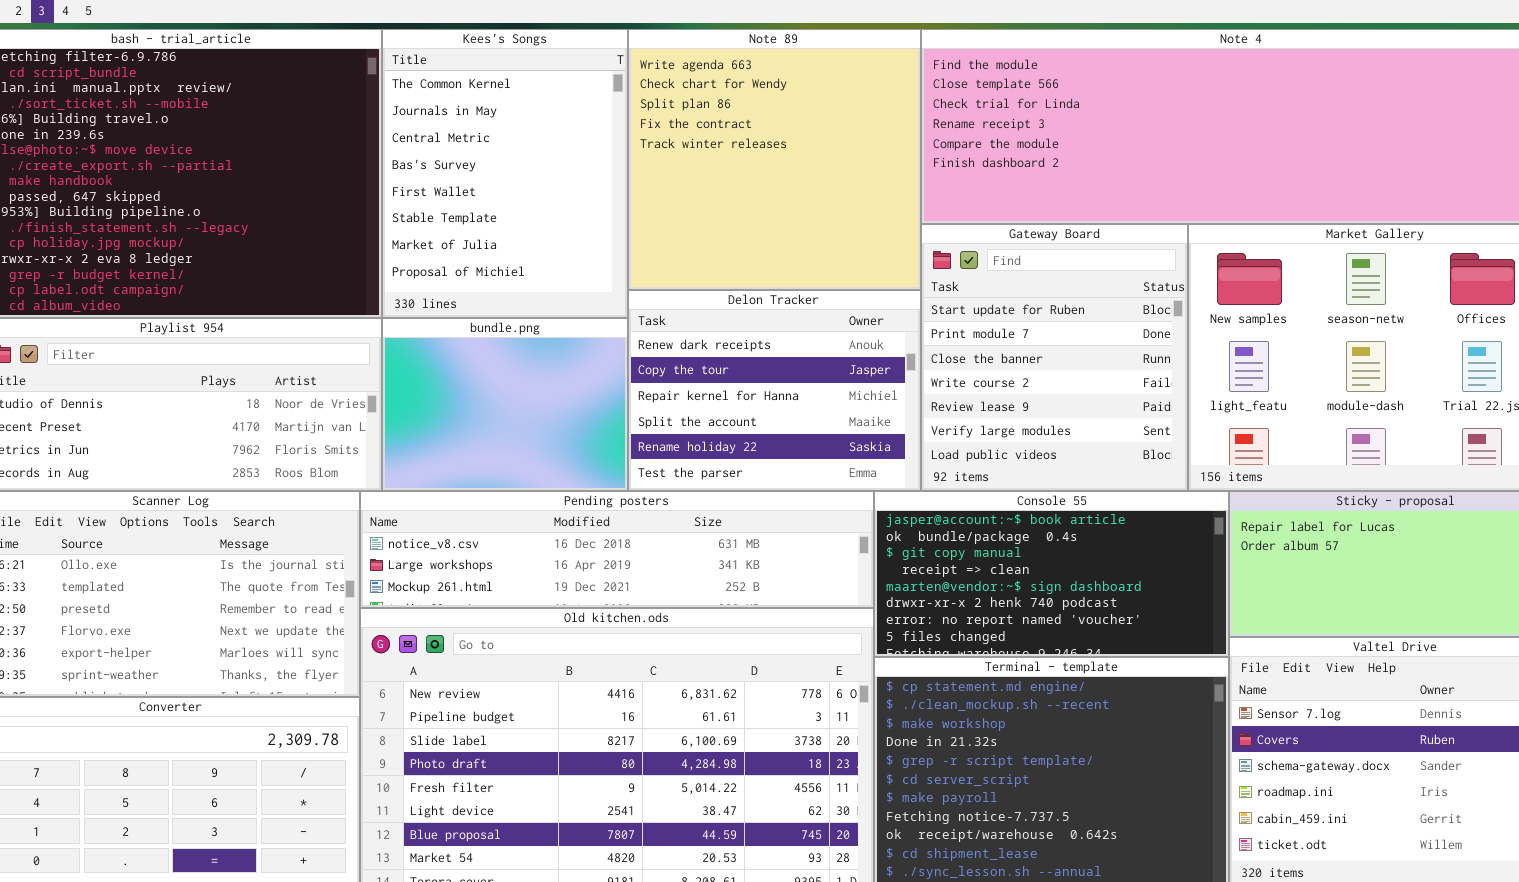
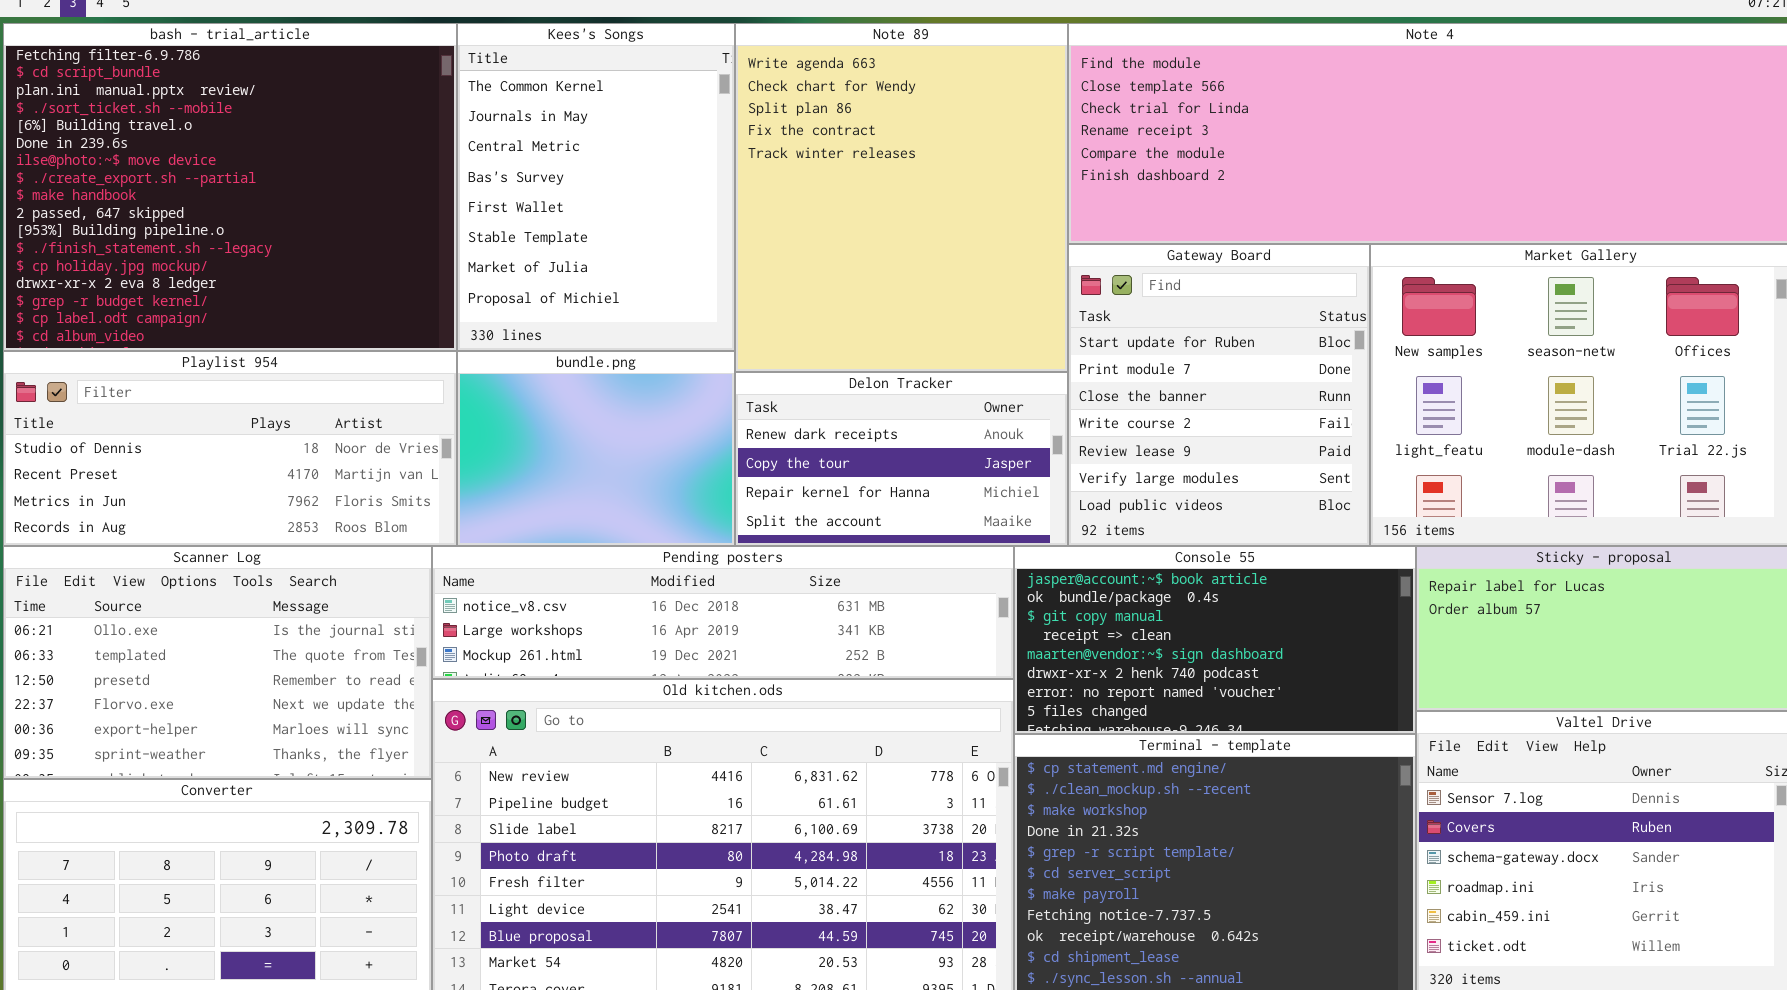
Note 89: [628,29,921,290] -> [735,23,1068,372], resized
Delon Tracker: [628,290,921,491] -> [735,372,1068,546], resized

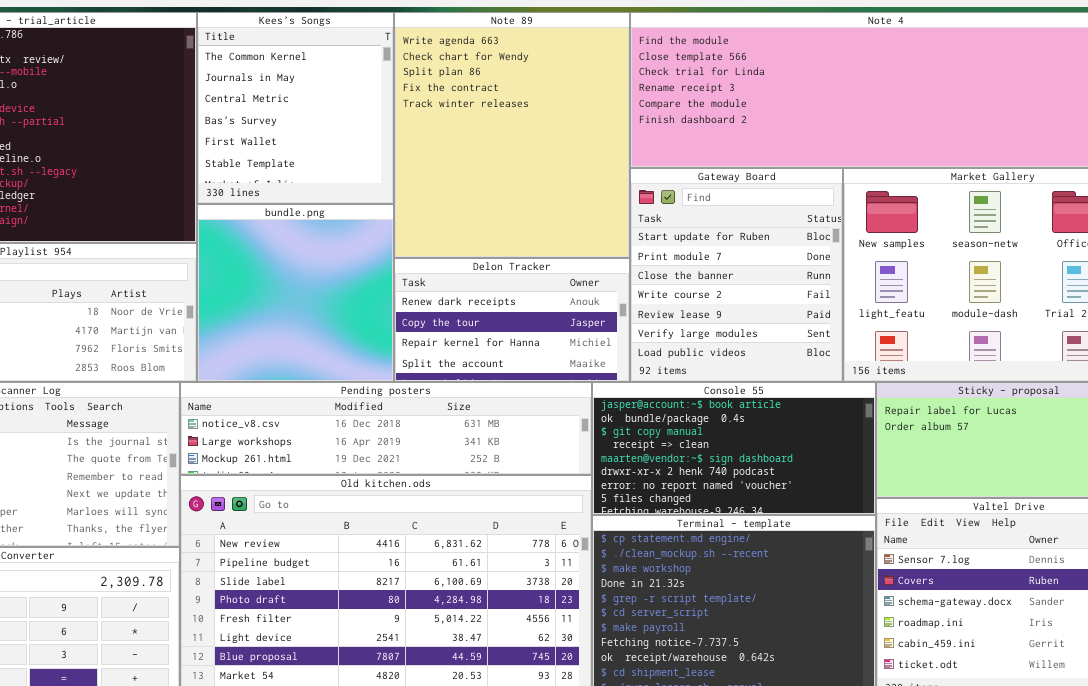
Kees's Songs: [457,23,735,351] -> [197,12,394,204], resized
bundle.png: [457,351,735,546] -> [197,204,394,382], resized

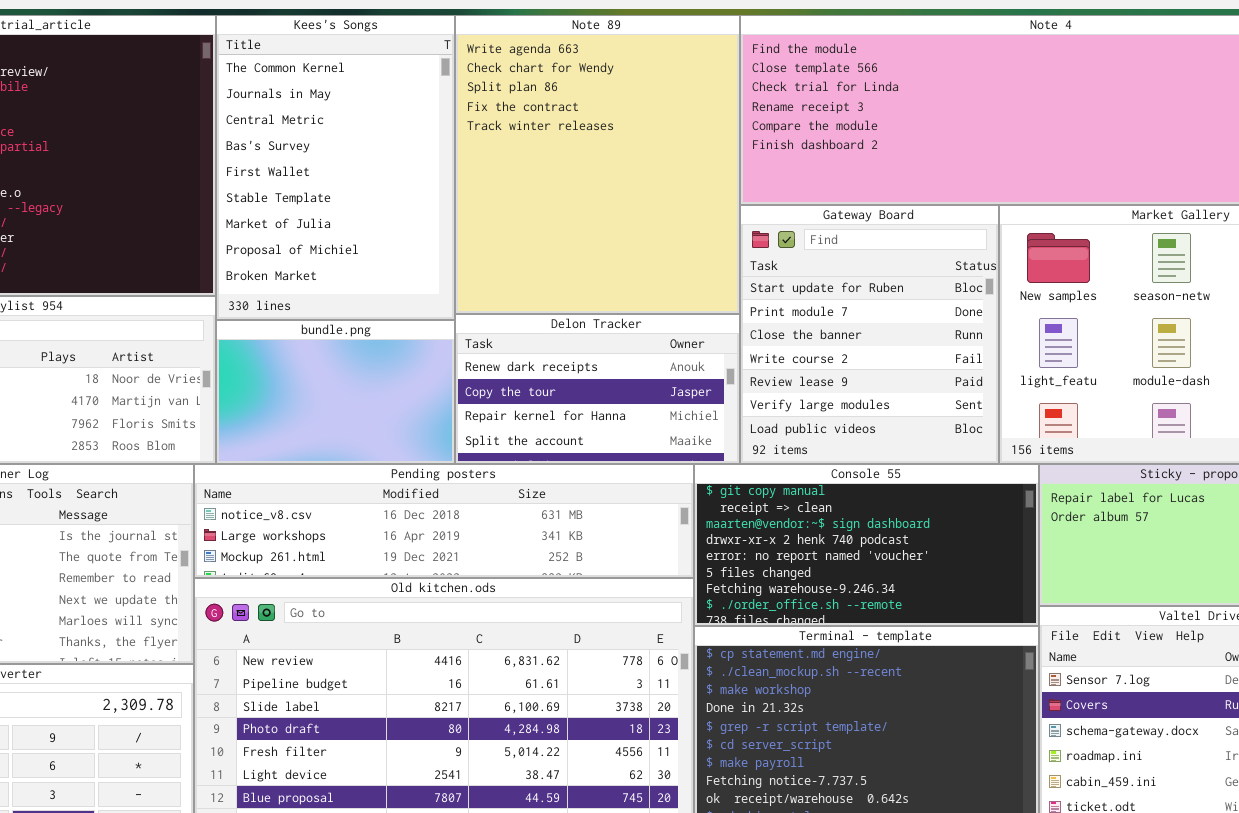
Kees's Songs: [197,12,394,204] -> [216,15,455,320], resized
bundle.png: [197,204,394,382] -> [216,320,455,464], resized
Console 55: [592,382,876,515] -> [694,464,1039,626], scrolled down 2 rows

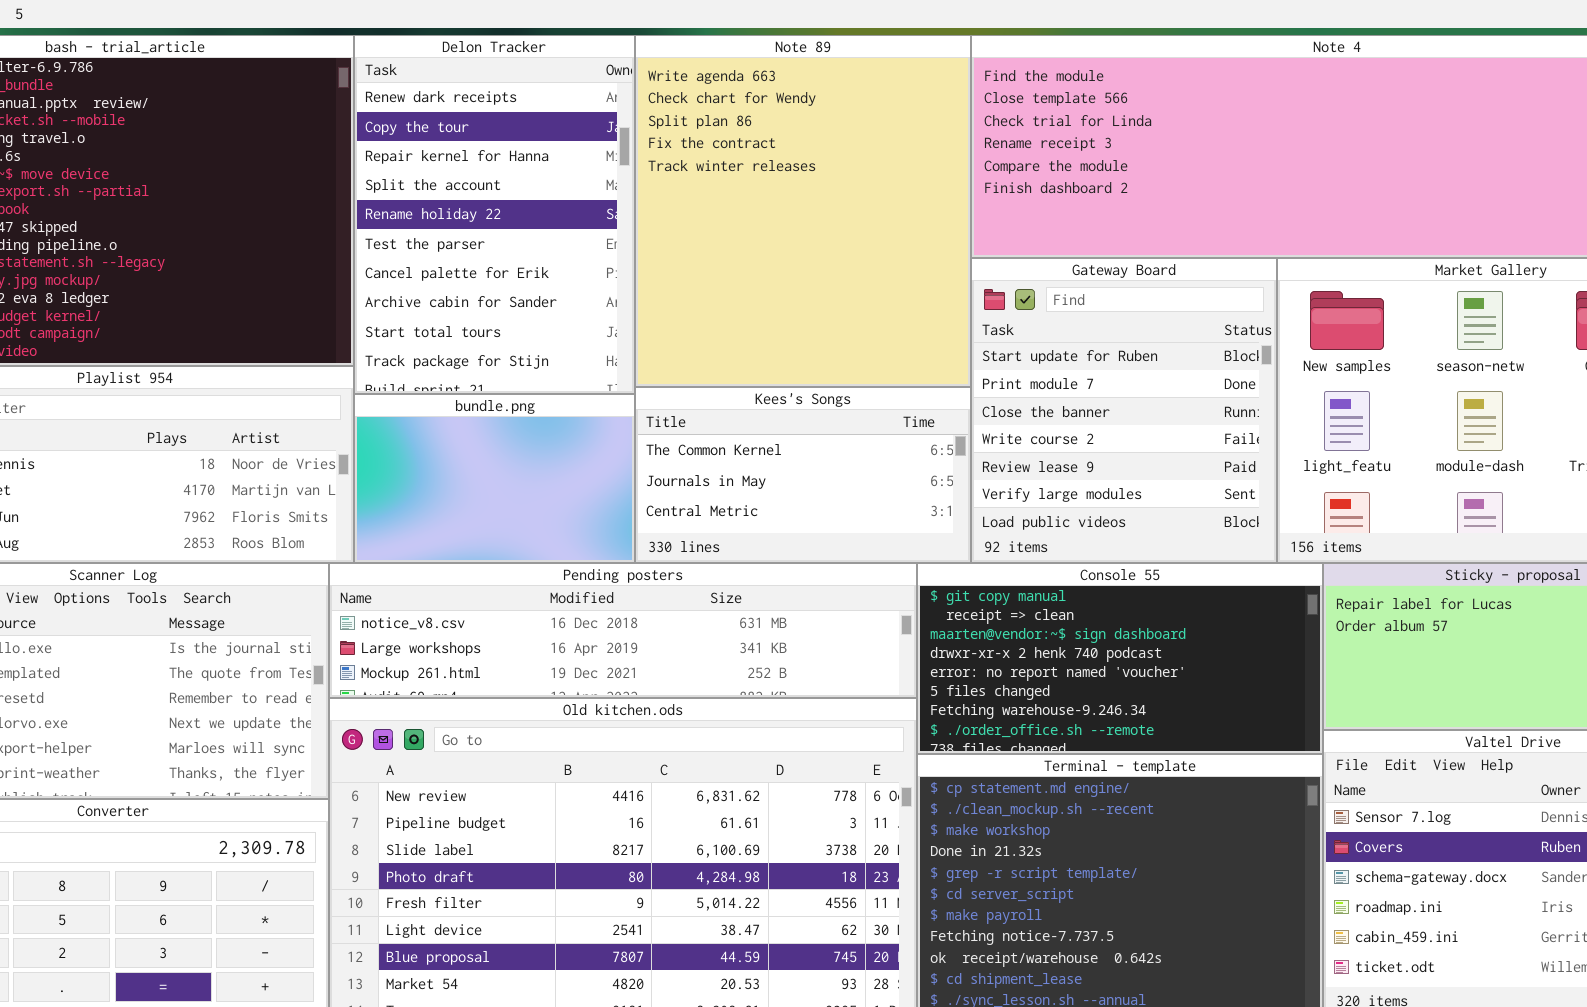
Kees's Songs: [216,15,455,320] -> [635,387,971,563], moved, resized
Delon Tracker: [455,314,740,464] -> [354,35,635,394], moved, resized

